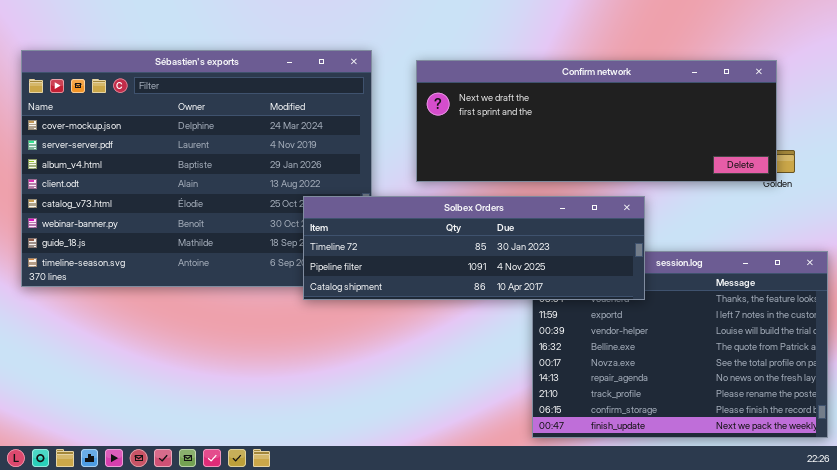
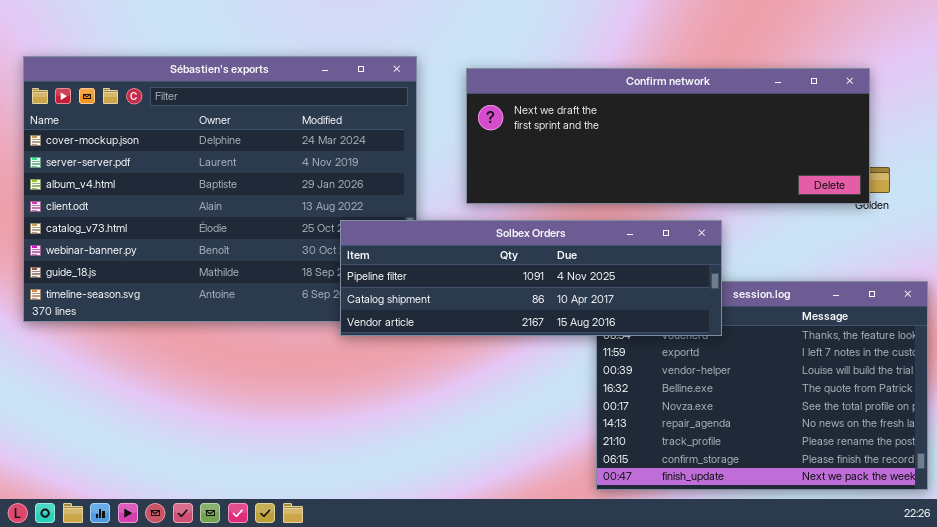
Solbex Orders: [303,196,645,300] -> [340,220,722,336], scrolled down 1 row

